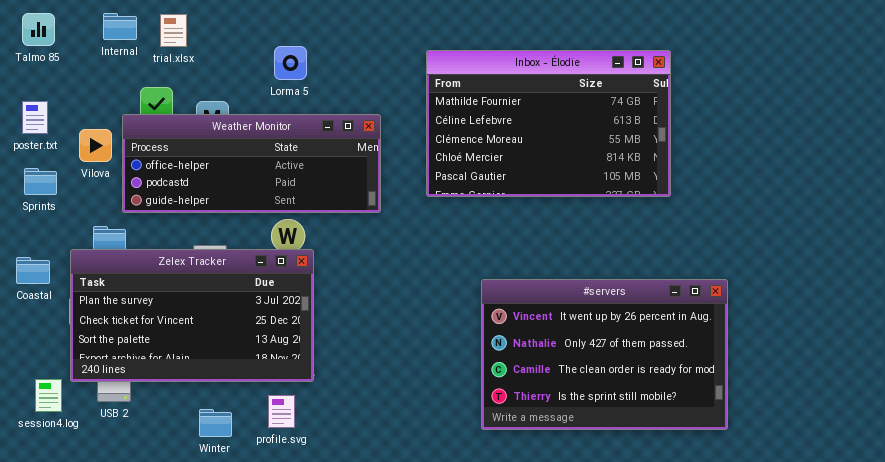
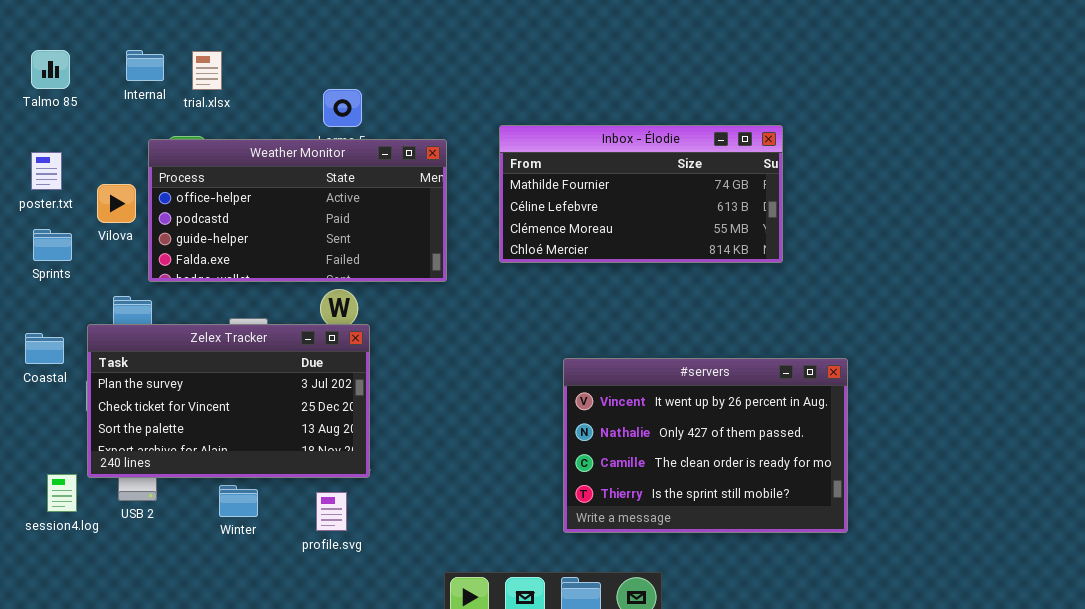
Inbox - Élodie: [426,50,671,197] -> [499,125,783,263], resized
Weather Monitor: [122,114,381,213] -> [148,139,447,282], resized
Winter: [199,409,232,437] -> [219,485,258,517], moved

